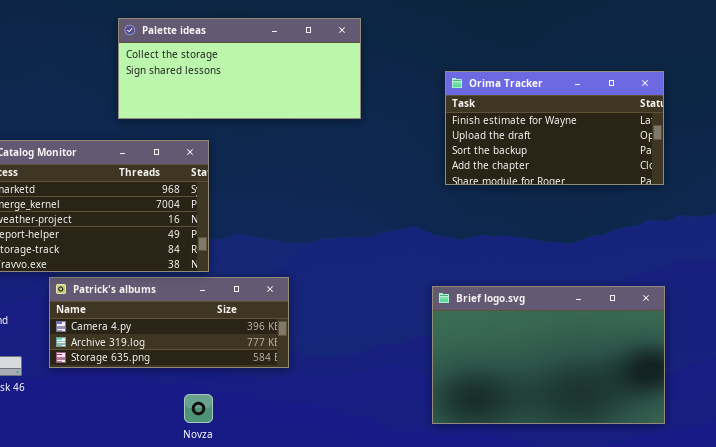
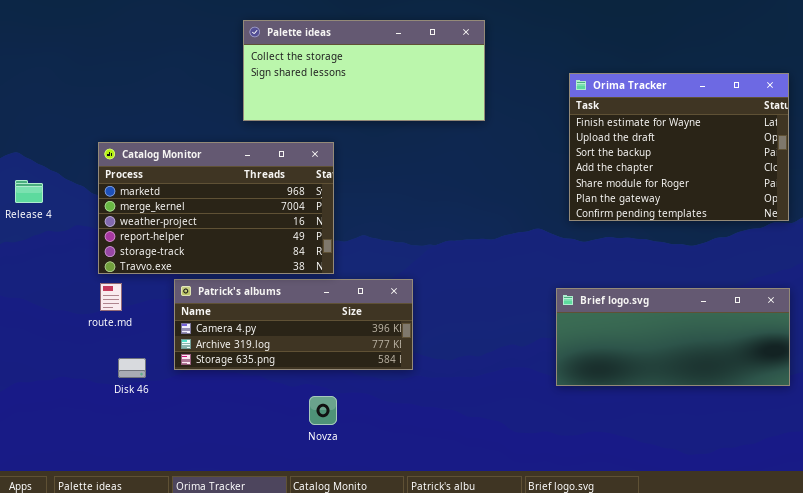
Orima Tracker: [445,71,664,185] -> [569,73,789,221], resized
Brief logo.svg: [432,286,665,424] -> [556,288,790,386], resized

